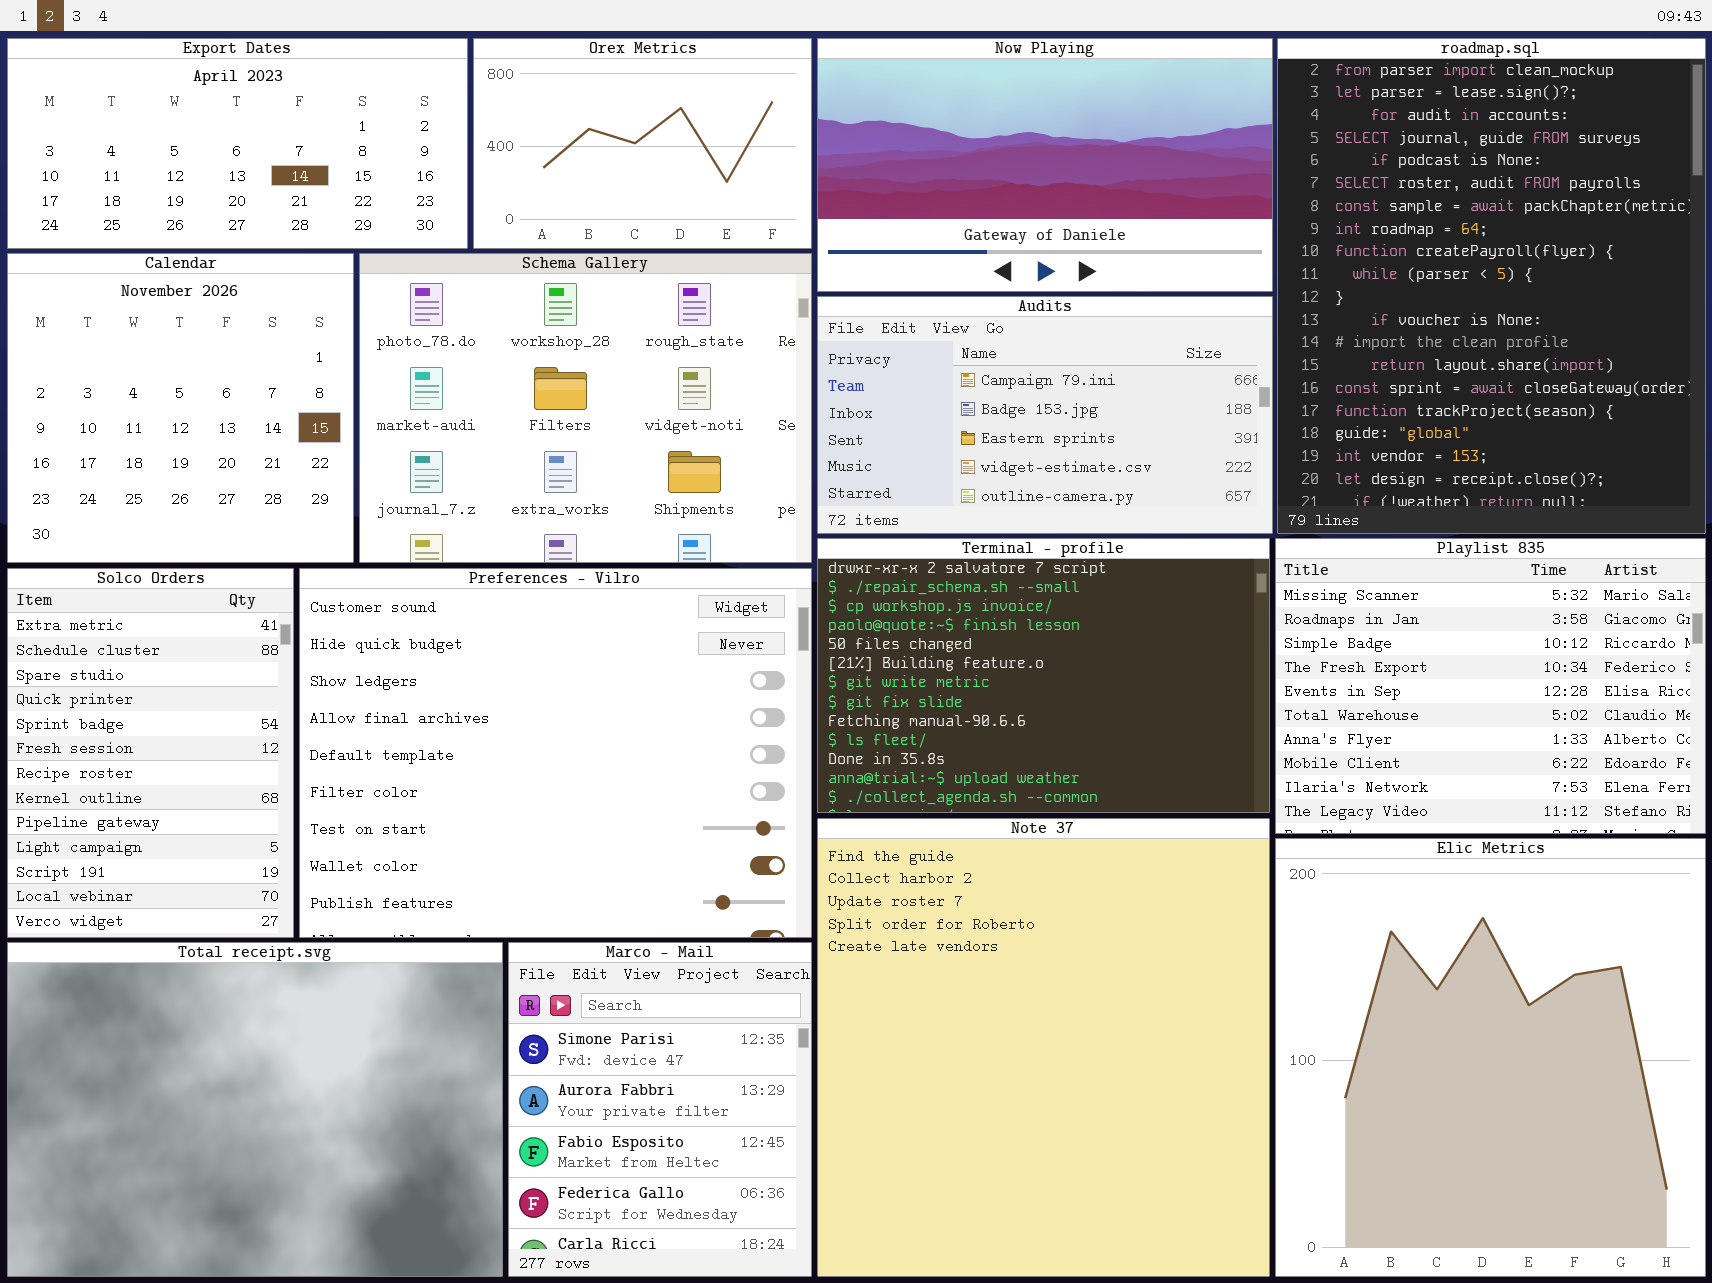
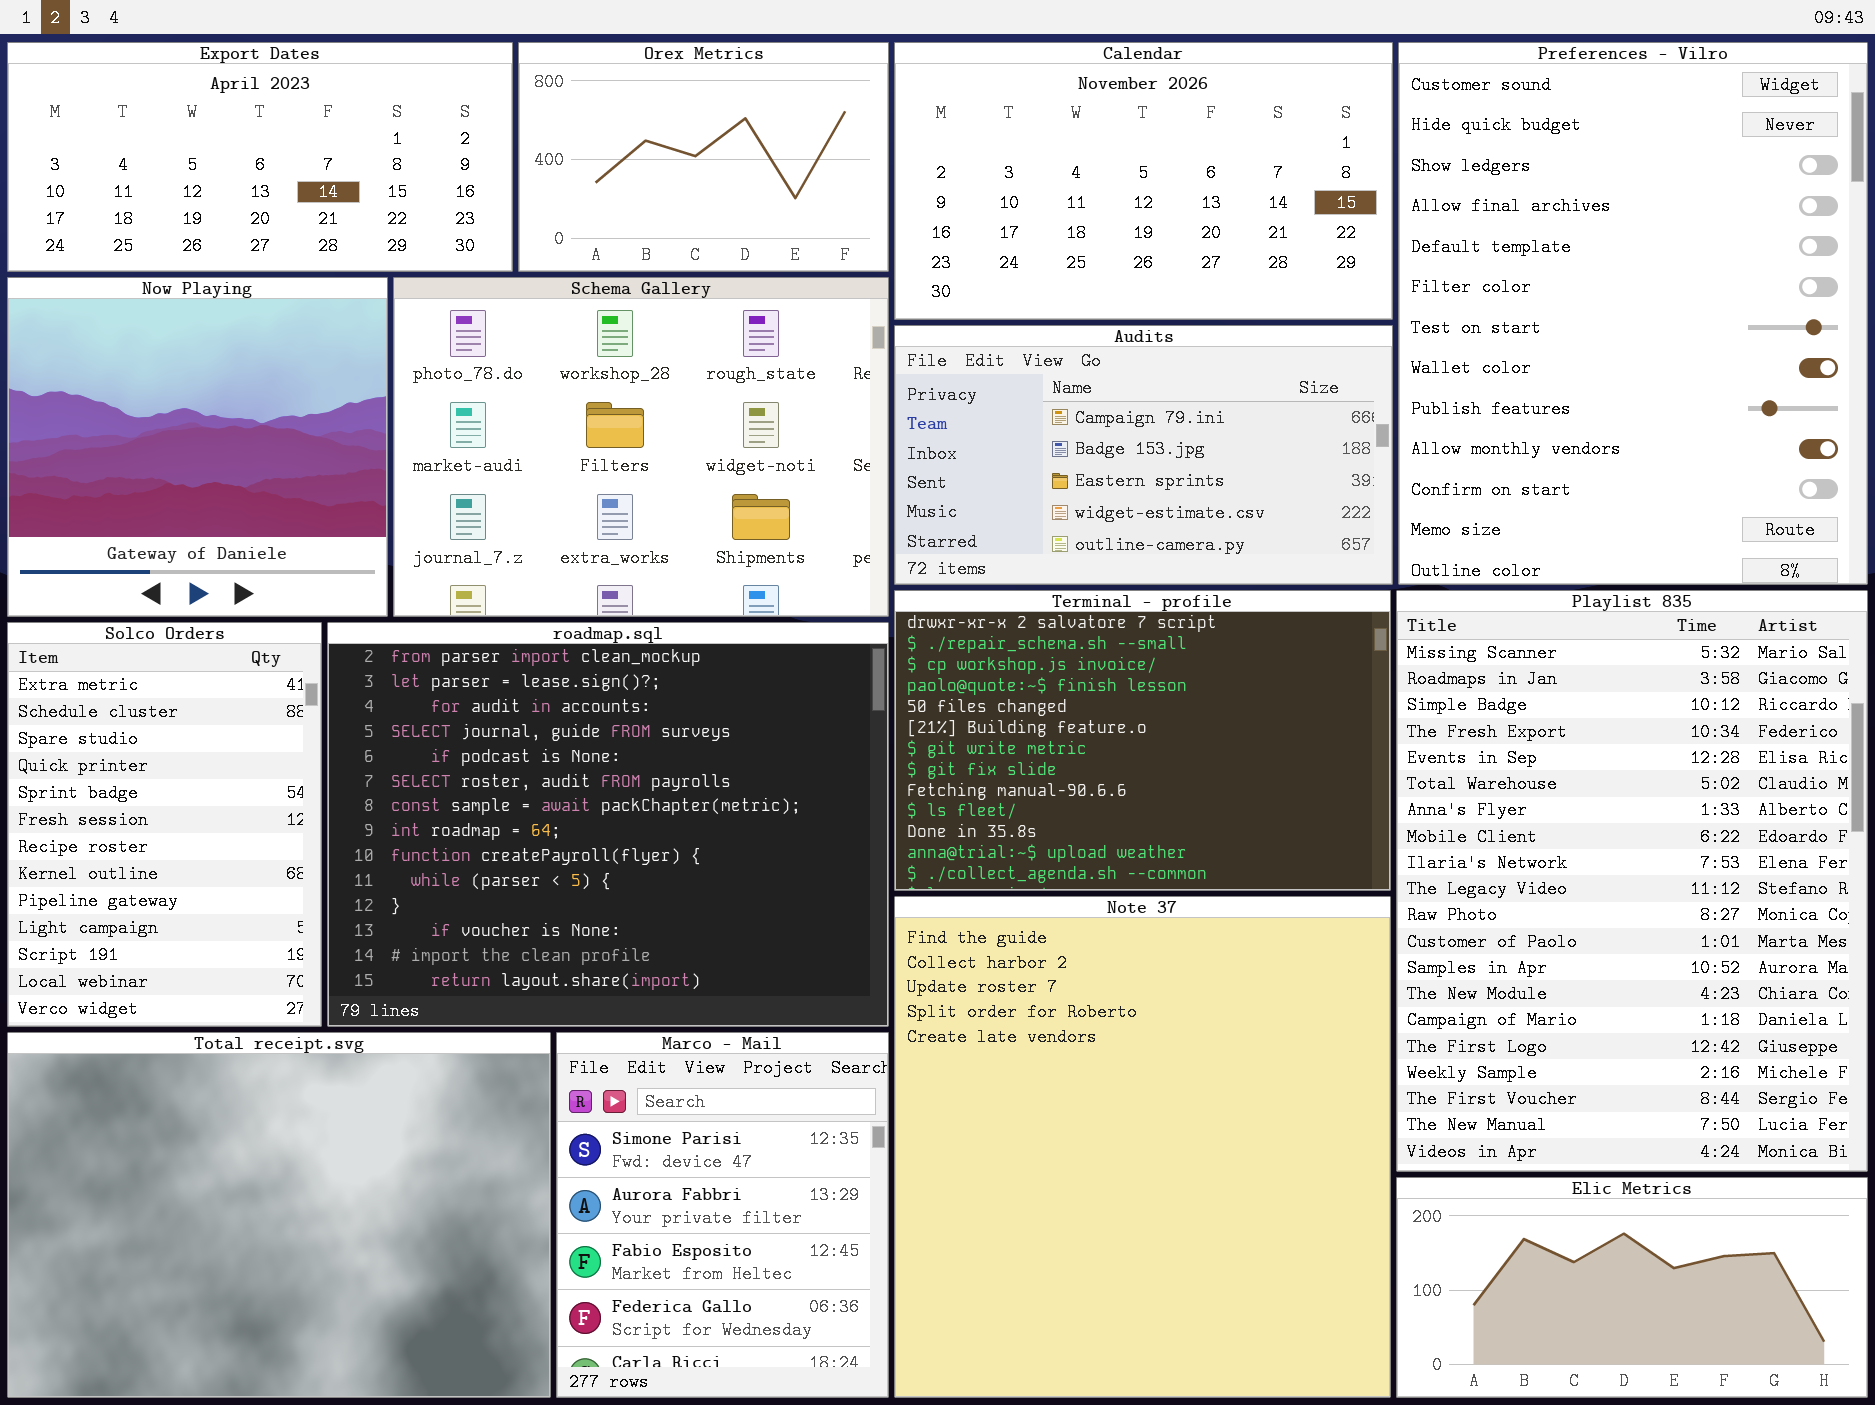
Now Playing: [817,38,1273,292] -> [7,277,388,617], moved, resized
roadmap.sql: [1277,38,1706,534] -> [327,622,889,1027], moved, resized
Calendar: [7,253,354,563] -> [894,42,1393,320], moved, resized
Playlist 835: [1275,538,1706,834] -> [1396,590,1868,1172], resized
Preferences - Vilro: [299,568,812,938] -> [1398,42,1868,585], moved, resized
Elic Metrics: [1275,838,1706,1277] -> [1396,1177,1868,1398], resized

